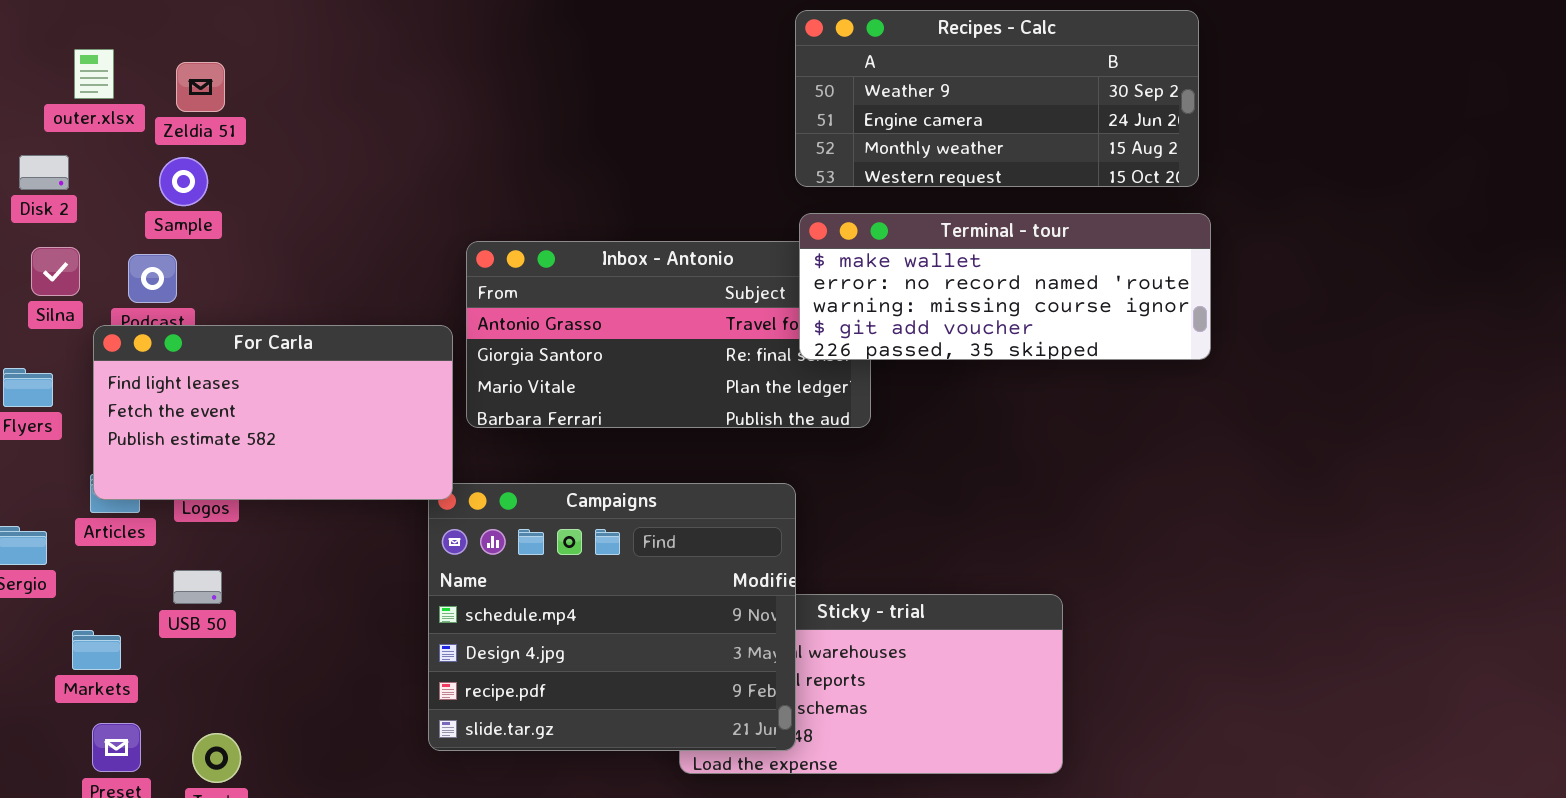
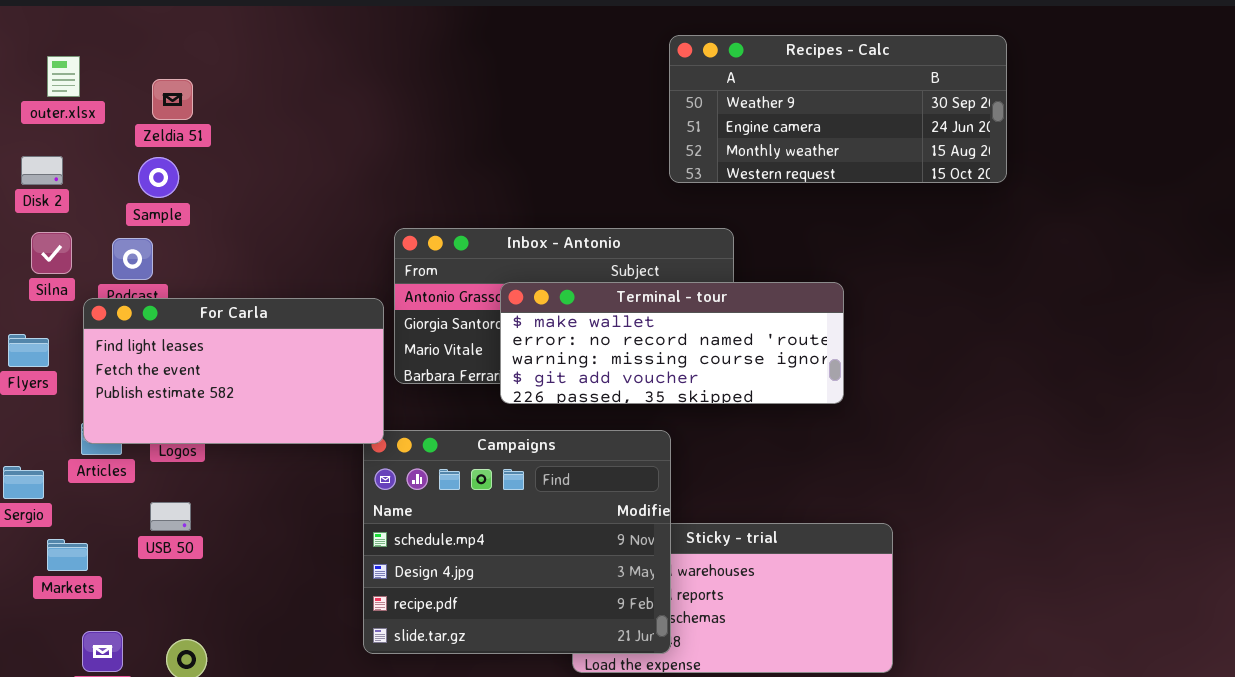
outer.xlsx: [74,49,114,99] -> [47,56,80,97], moved
Terminal - tour: [799,213,1211,360] -> [500,282,844,404], moved
Markets: [72,630,121,670] -> [47,539,88,571], moved

